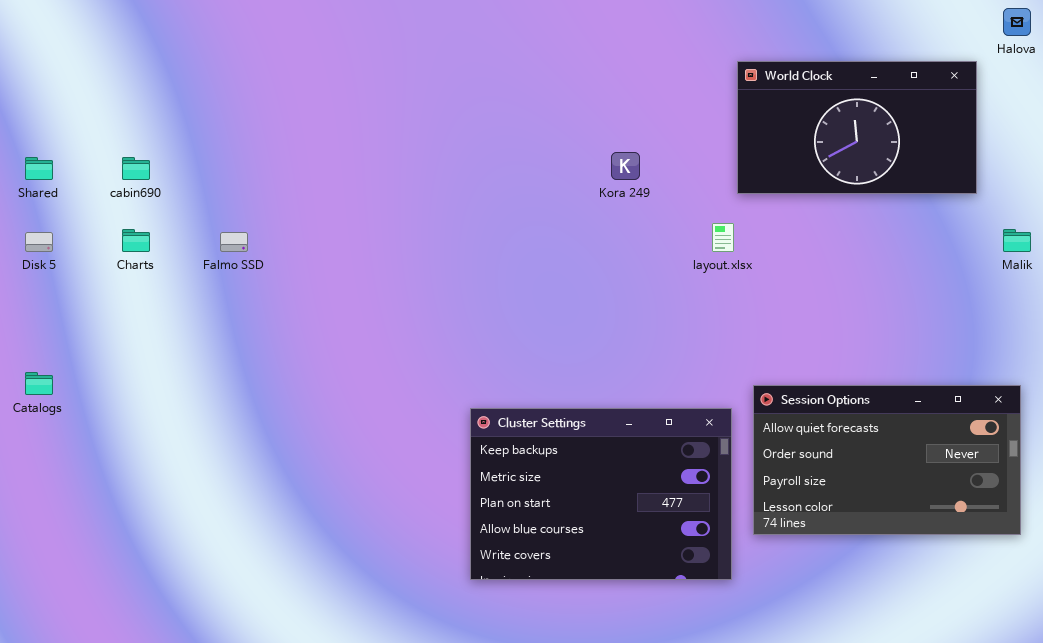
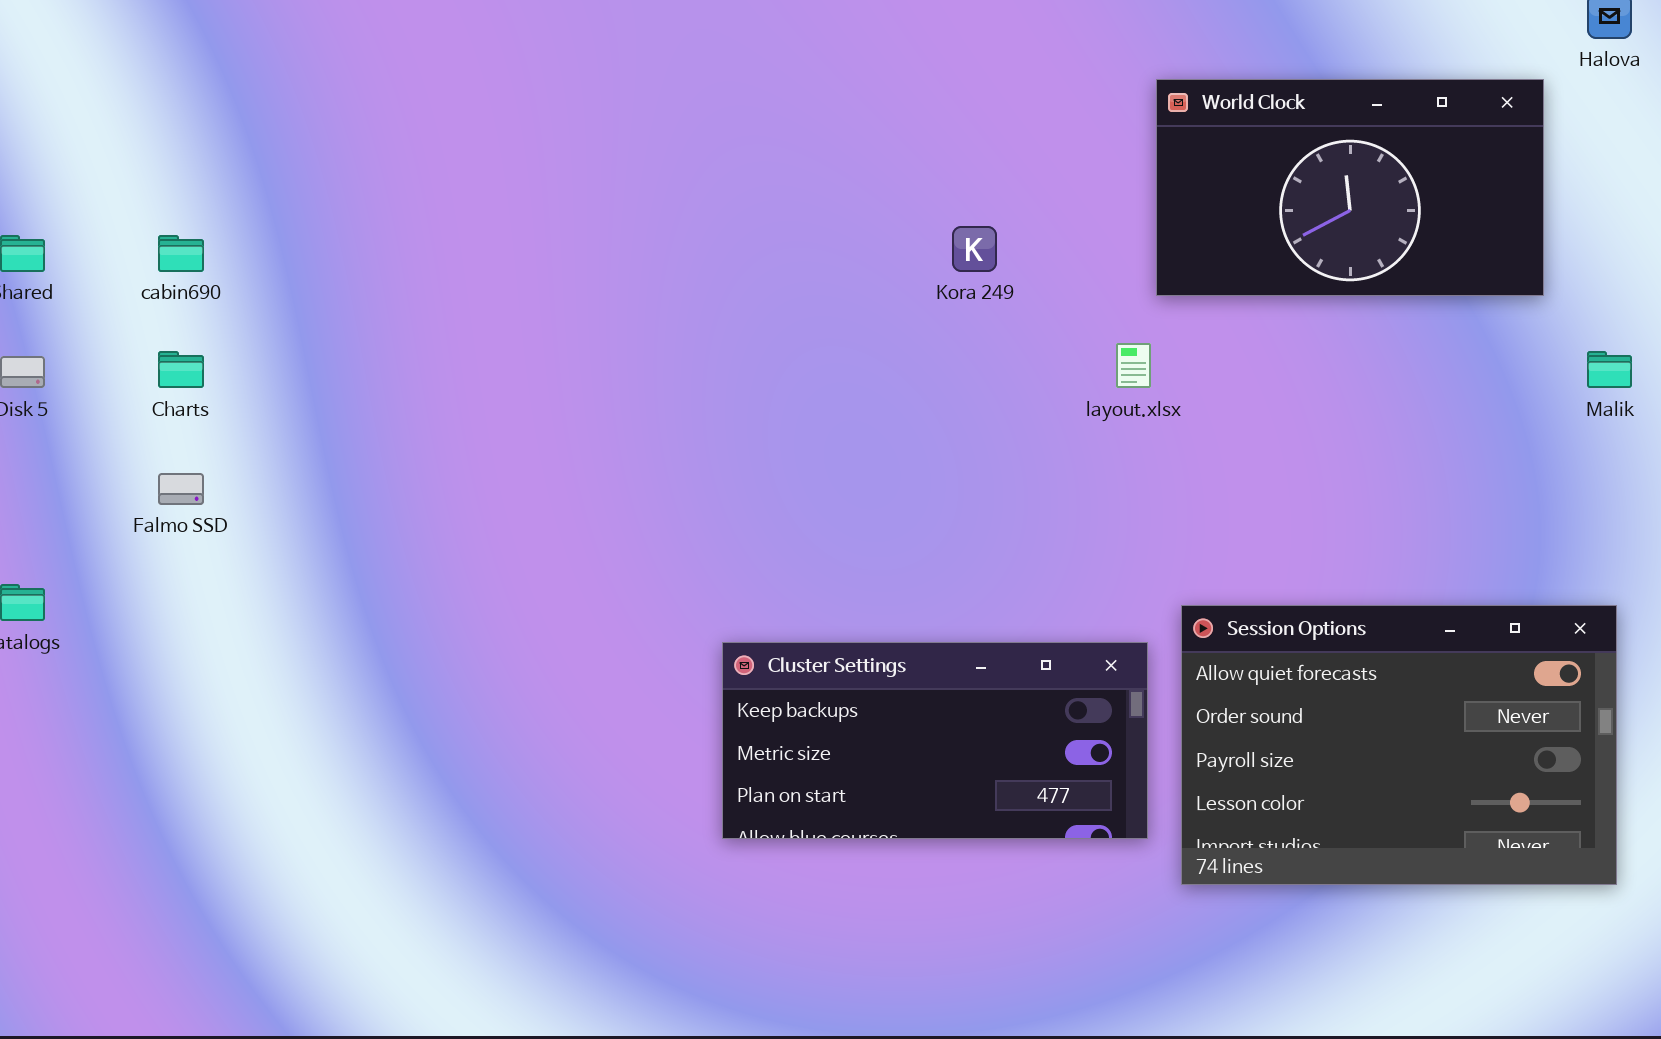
Falmo SSD: [220,232,248,252] -> [158,473,204,505], moved
Session Options: [753,385,1021,535] -> [1181,605,1617,885], resized
Cluster Settings: [470,408,732,580] -> [722,642,1148,839], resized

